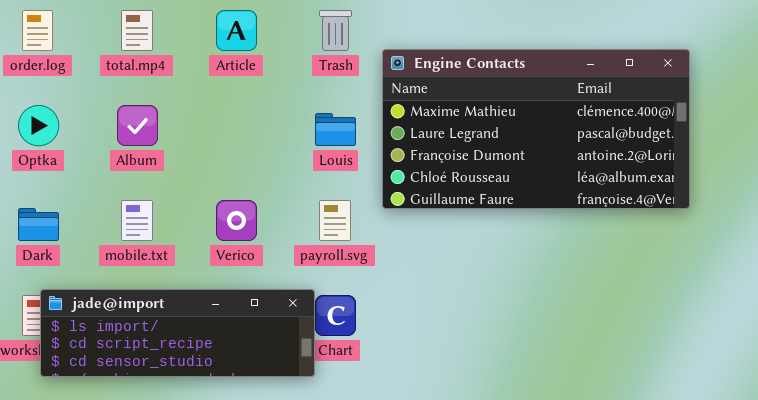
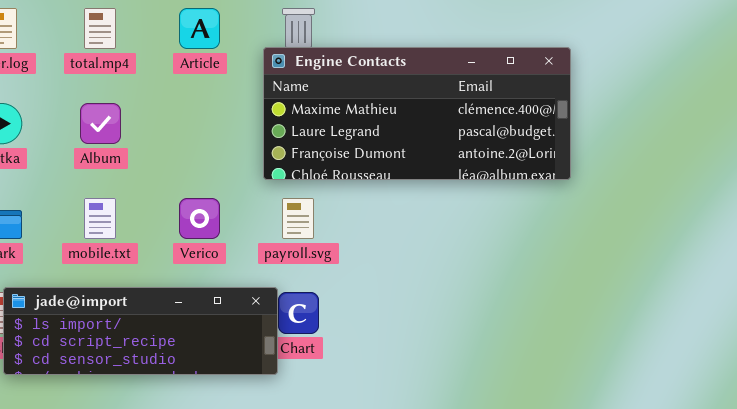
Engine Contacts: [382,49,690,209] -> [263,47,571,180], moved, resized

